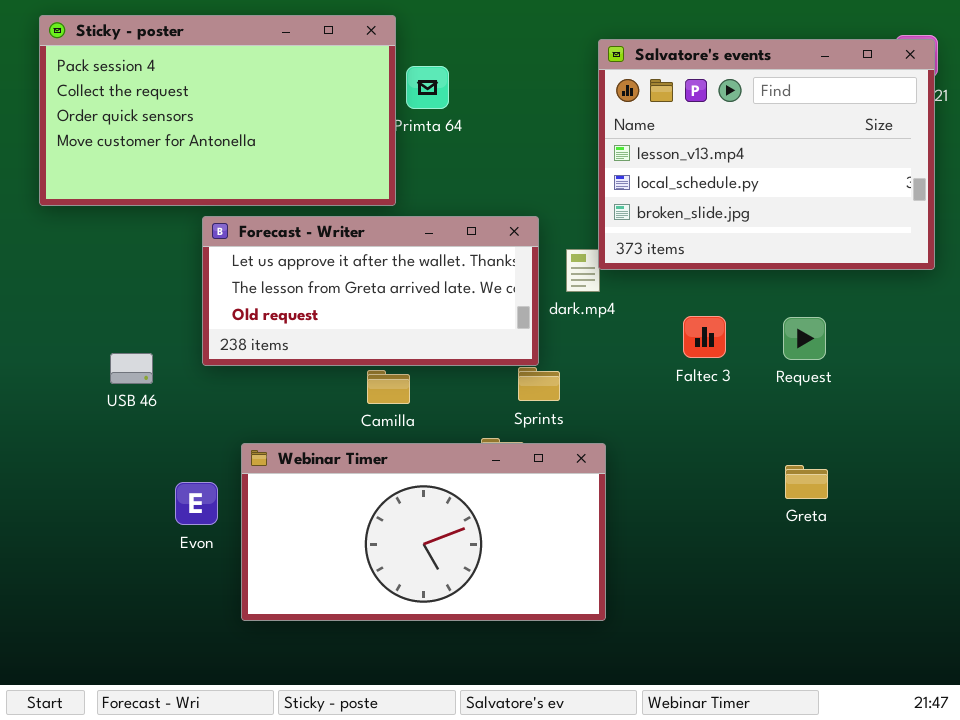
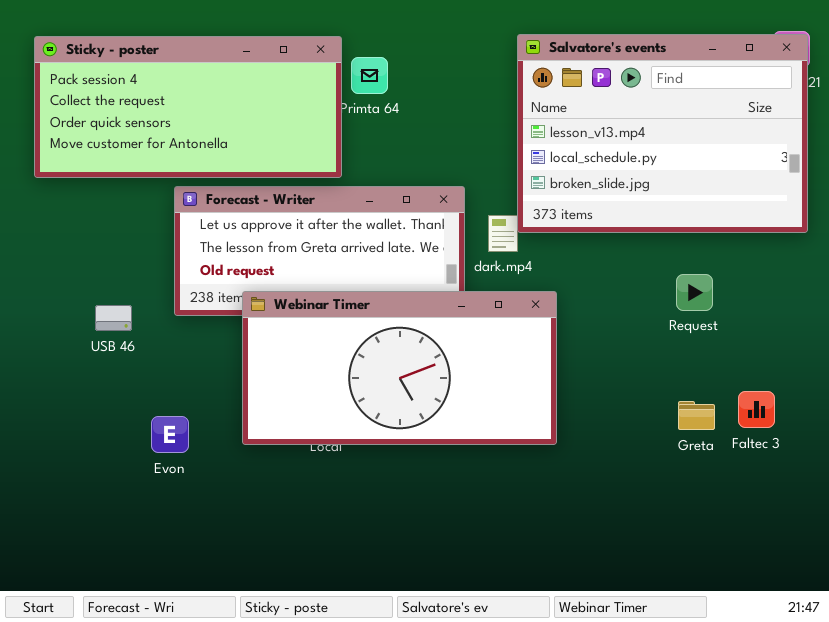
Sticky - poster: [39,15,396,206] -> [34,36,342,178], resized
Faltec 3: [683,316,726,358] -> [738,391,775,428], moved
Webinar Timer: [241,443,606,621] -> [242,291,557,445], moved

